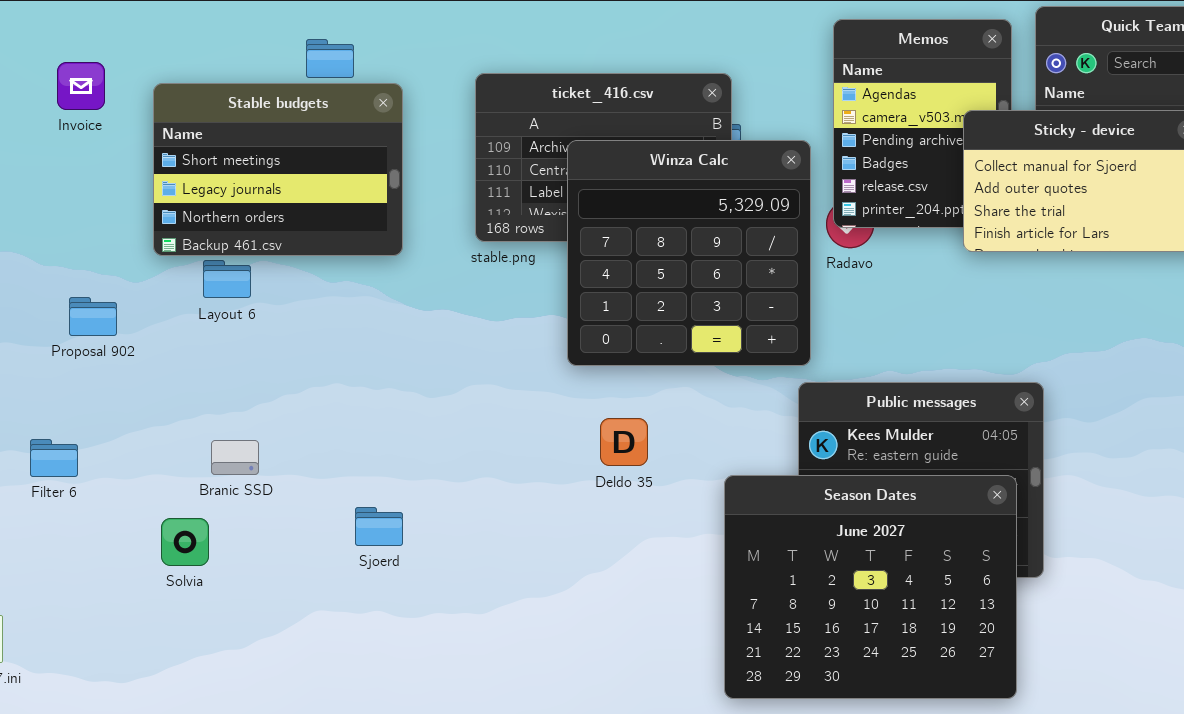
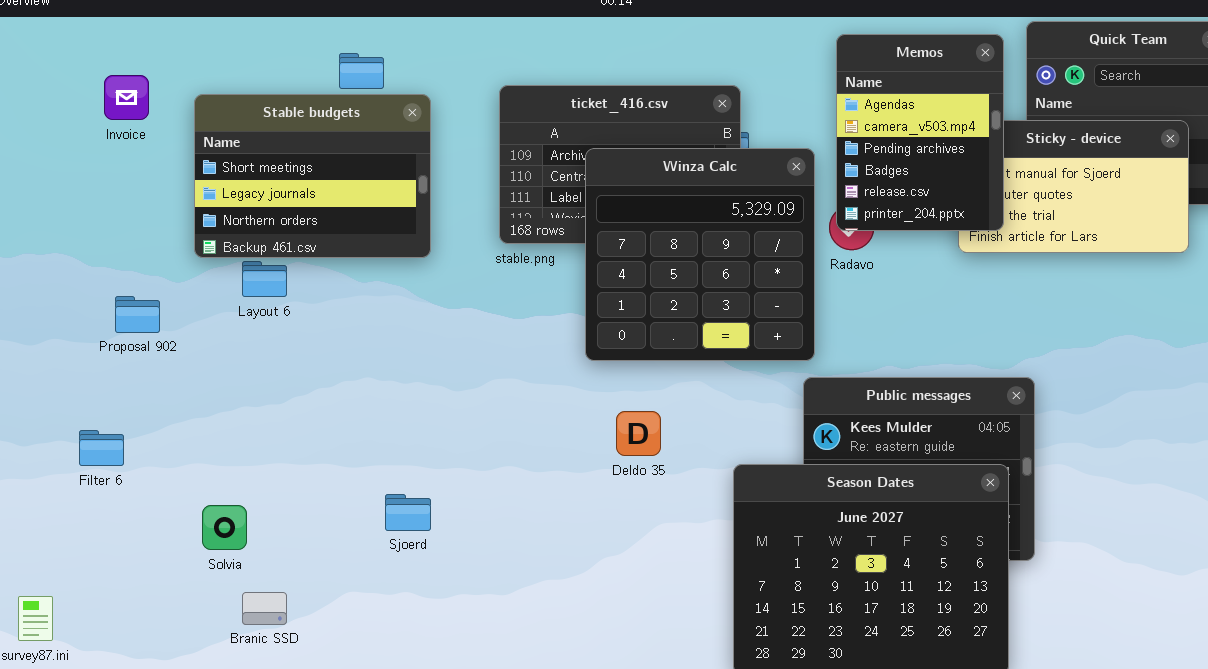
Memos: [833,19,1012,228] -> [836,34,1004,231], raised
Branic SSD: [211,440,259,475] -> [242,592,287,625], moved

